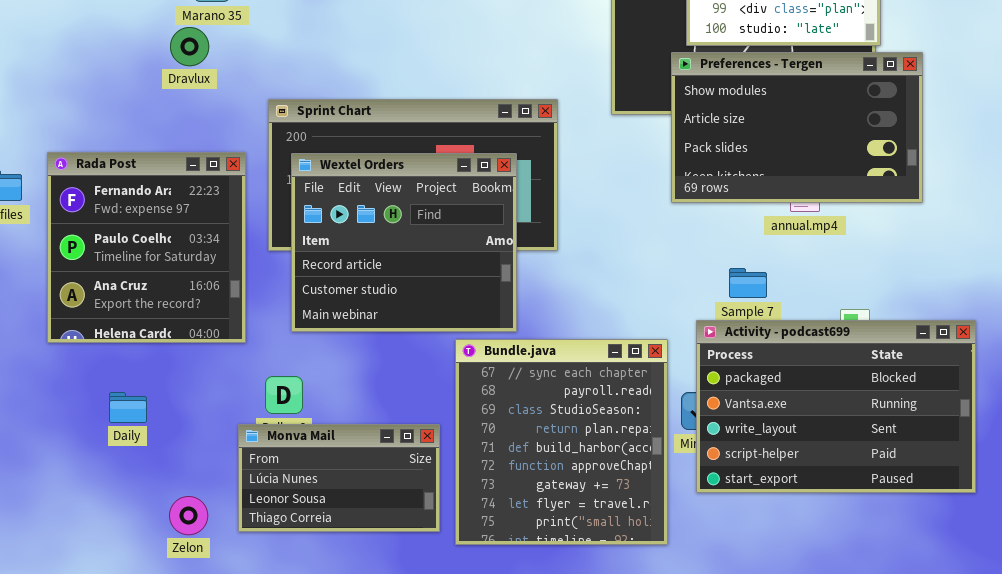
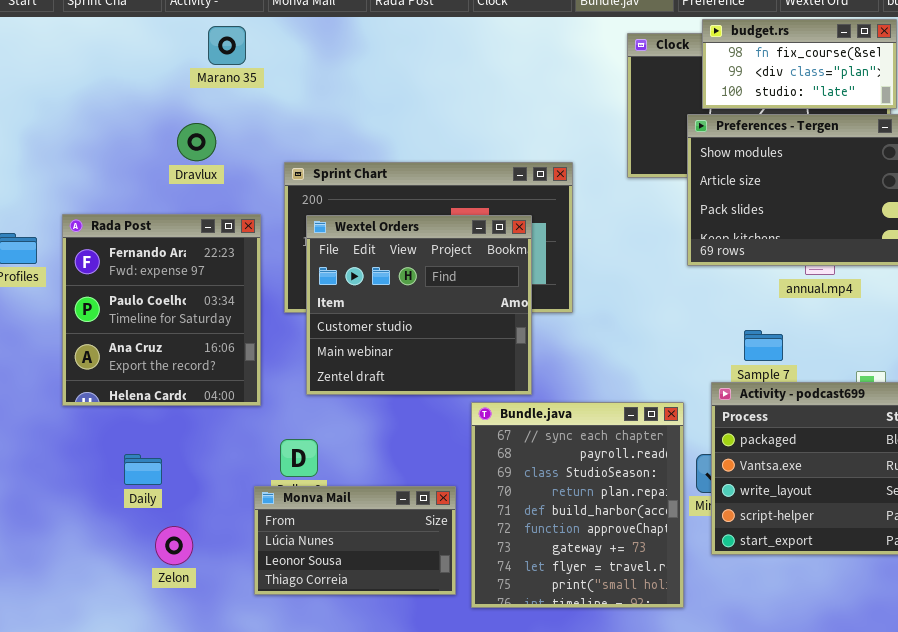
Dravlux: [170,27,209,66] -> [177,123,216,161], moved
Wextel Orders: [291,153,517,332] -> [306,215,532,395], scrolled down 1 row
Zelon: [169,496,208,535] -> [155,526,193,565], moved

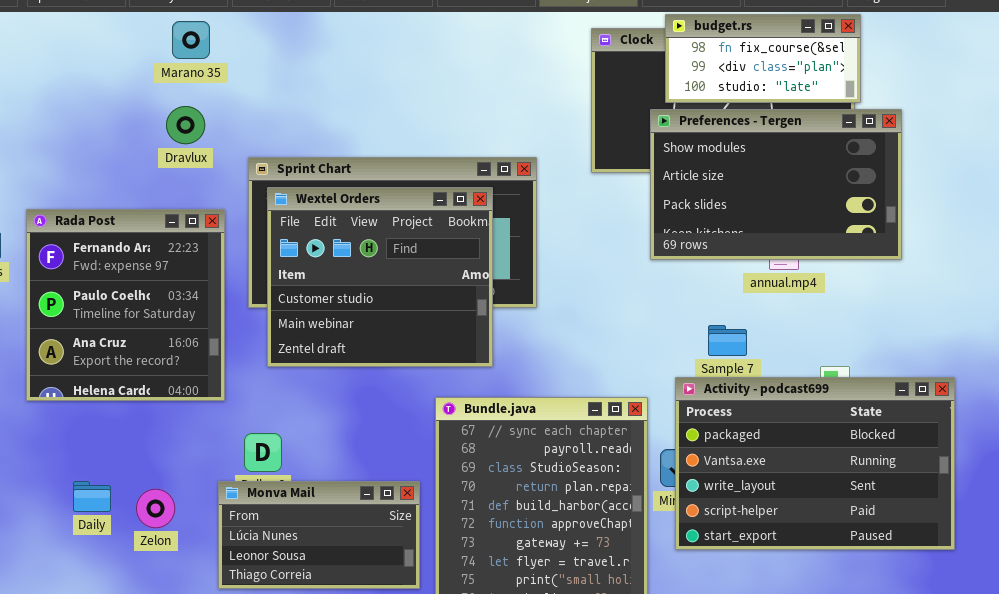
Dravlux: [177,123,216,161] -> [166,106,205,144], moved
Wextel Orders: [306,215,532,395] -> [267,187,493,367], moved
Daily: [124,454,162,485] -> [73,481,111,512], moved
Zelon: [155,526,193,565] -> [136,489,175,528], moved

